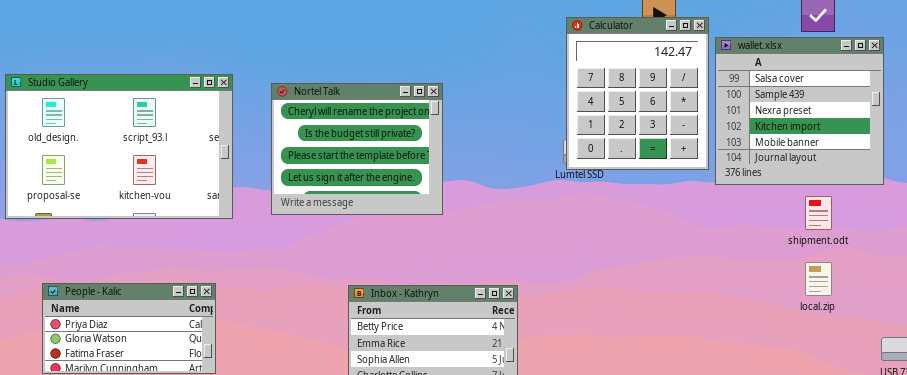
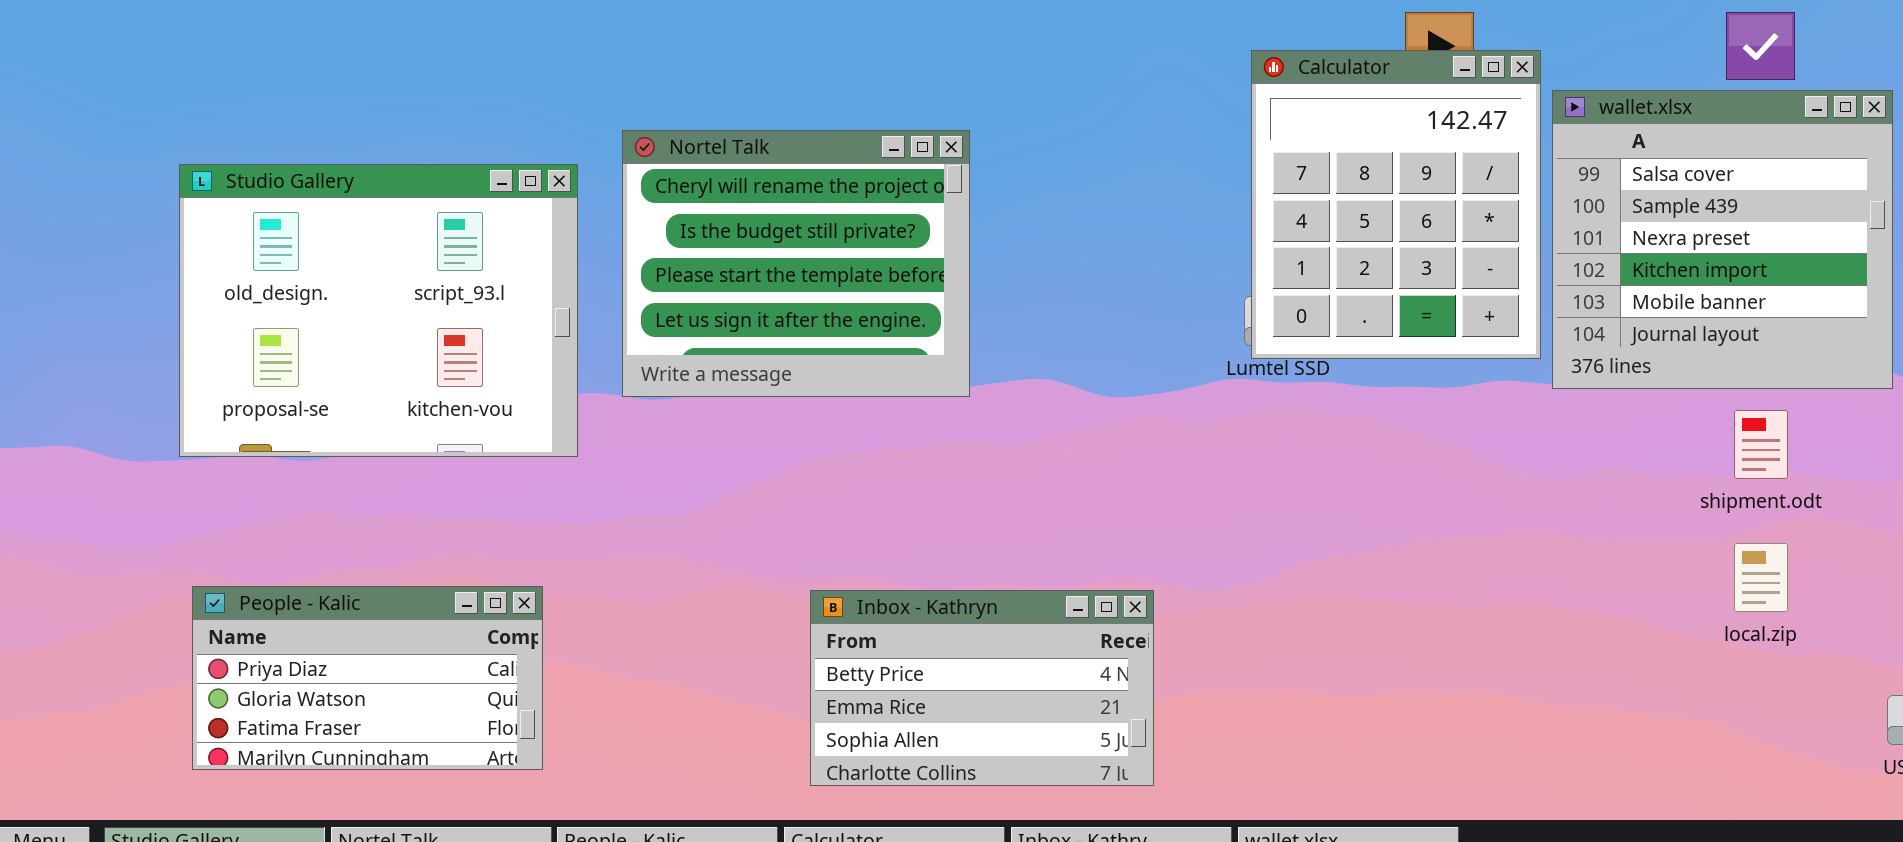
Studio Gallery: [5,74,233,219] -> [179,164,578,457], resized
Nortel Talk: [271,83,443,215] -> [622,130,970,397], moved

